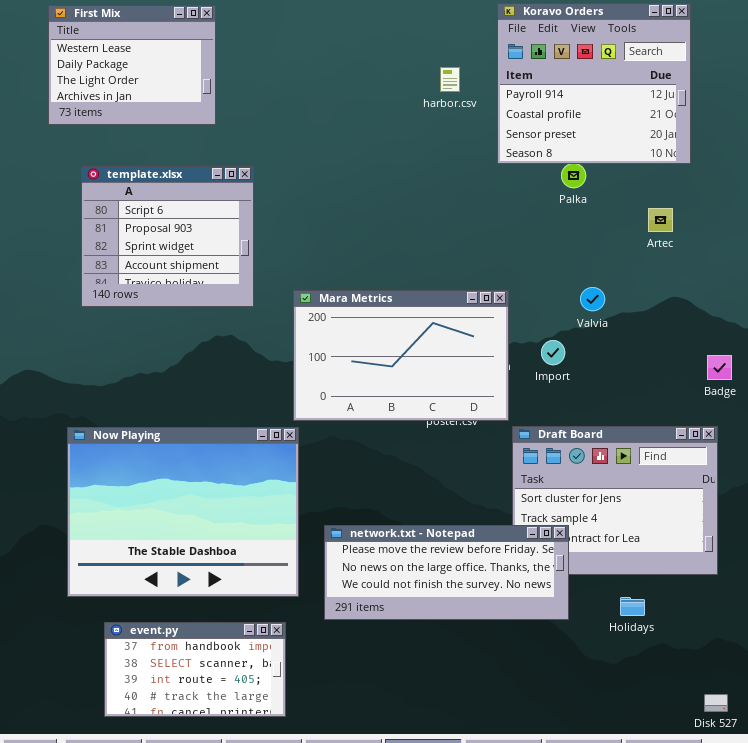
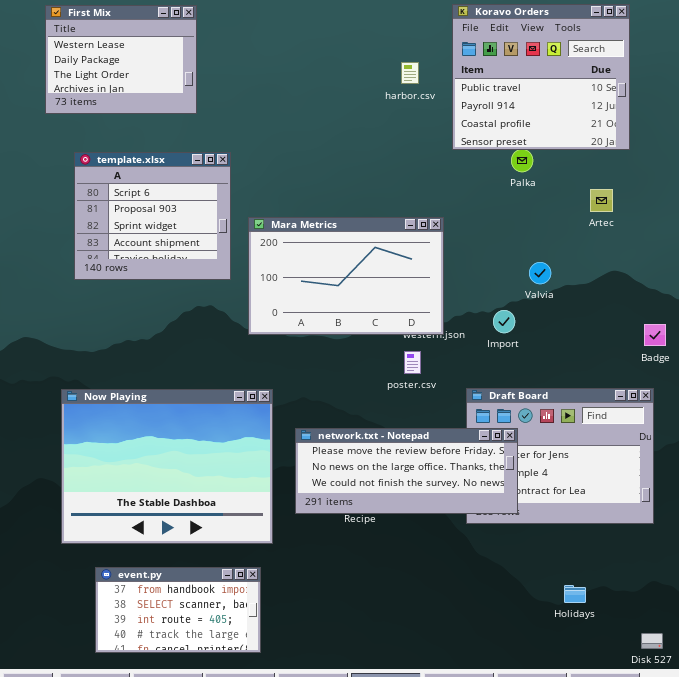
Koravo Orders: [497,3,691,164] -> [452,4,630,150], scrolled up 1 row
Mara Metrics: [293,290,509,421] -> [248,217,444,335], moved
network.txt - Notepad: [324,525,569,620] -> [295,428,518,514], moved
Holidays: [620,597,645,616] -> [564,585,586,603], moved

